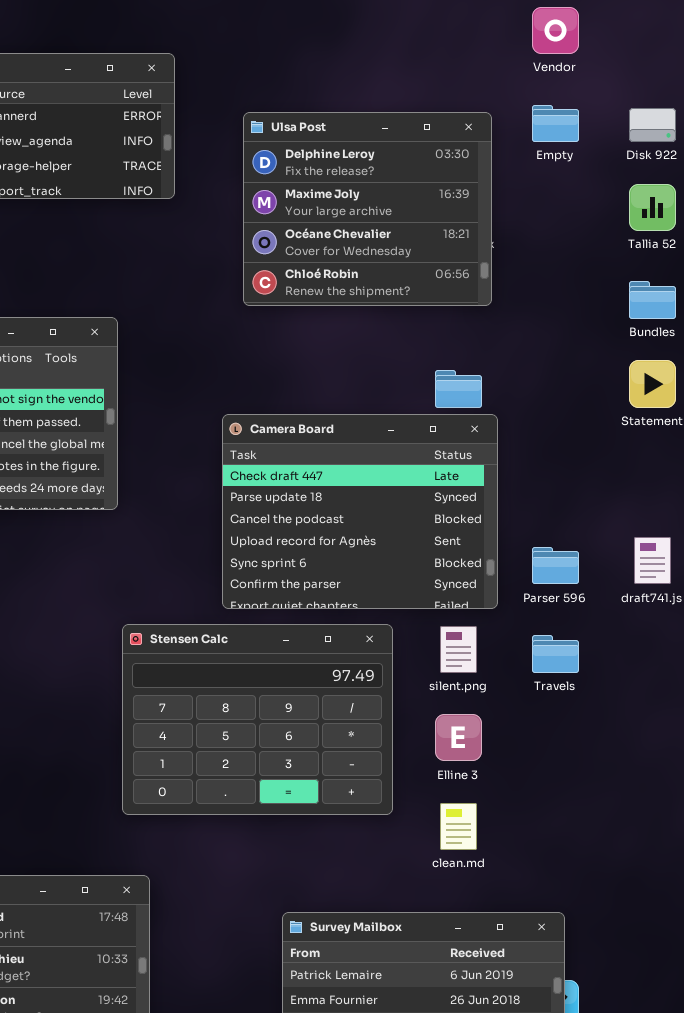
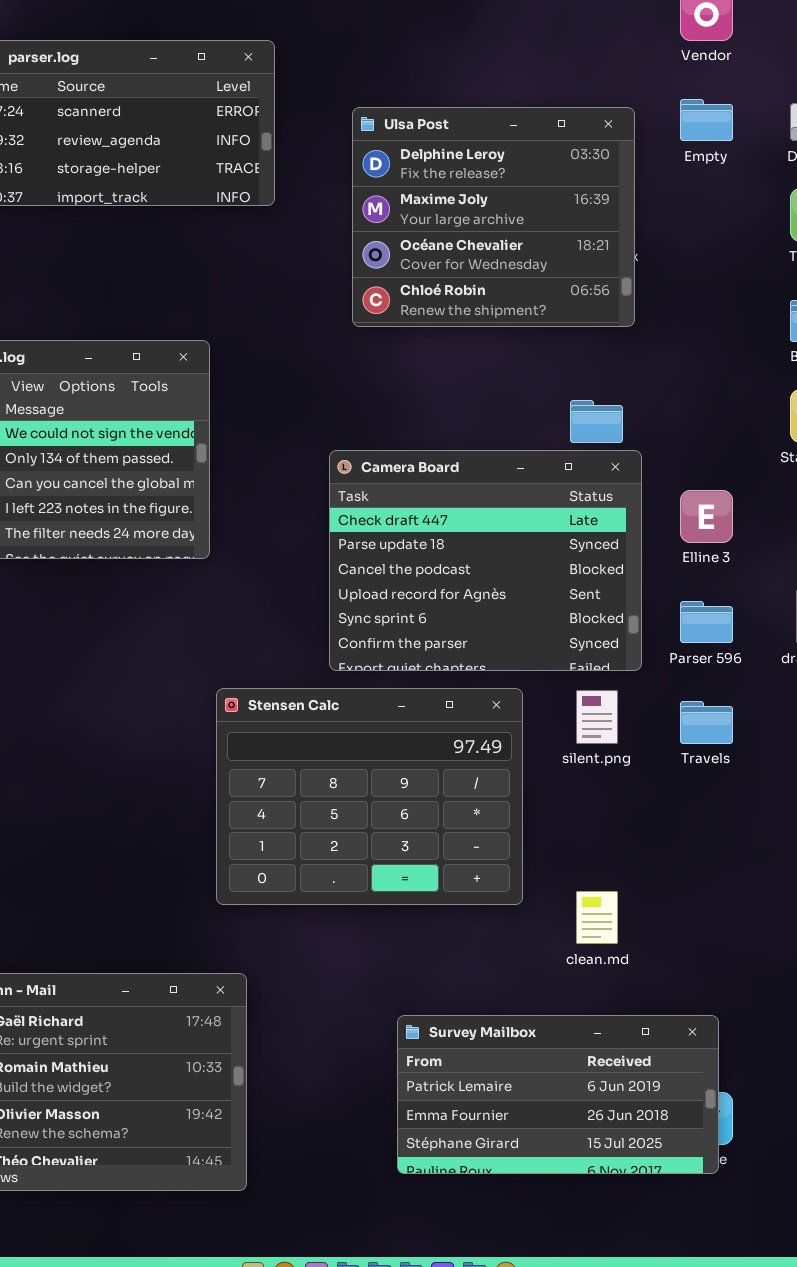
Elline 3: [435,714,482,761] -> [680,490,733,543], moved

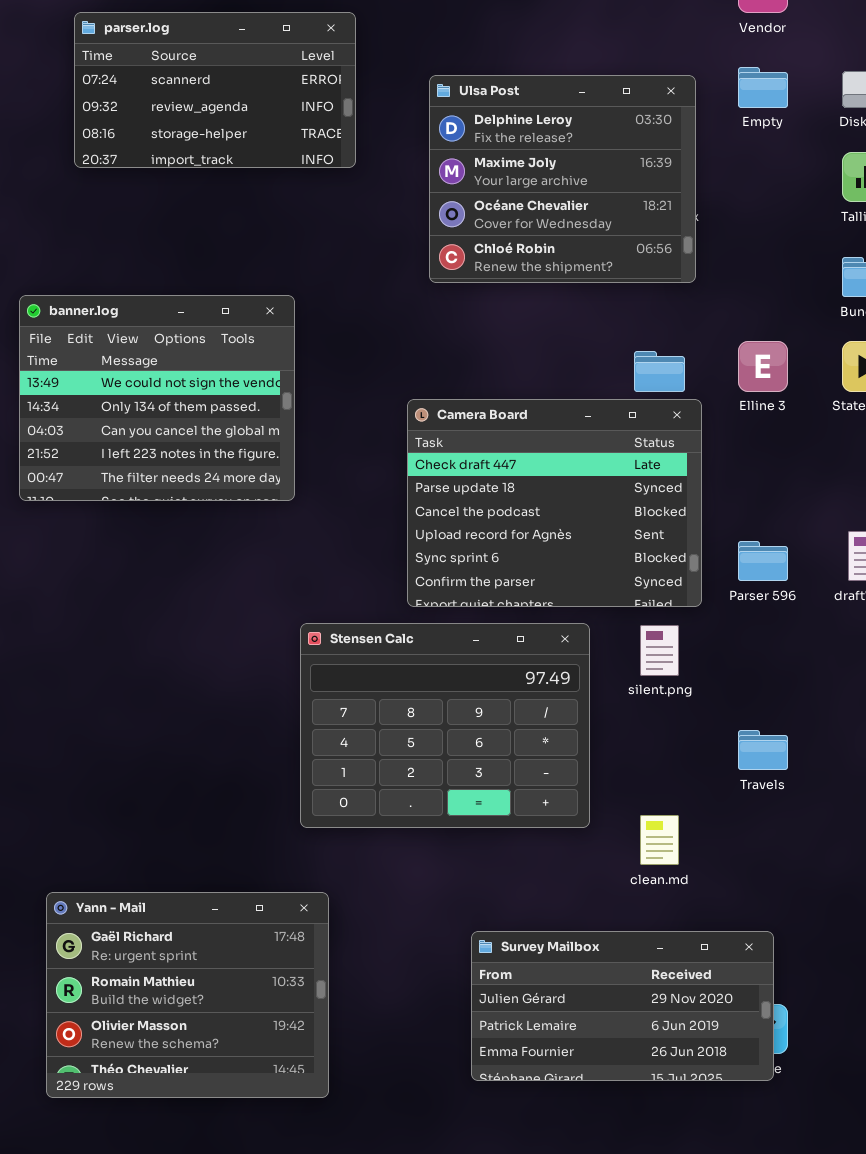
Elline 3: [680,490,733,543] -> [738,341,788,392], moved
Travels: [680,701,733,744] -> [738,730,788,770], moved
Survey Mailbox: [397,1015,719,1174] -> [471,931,774,1081], scrolled up 1 row

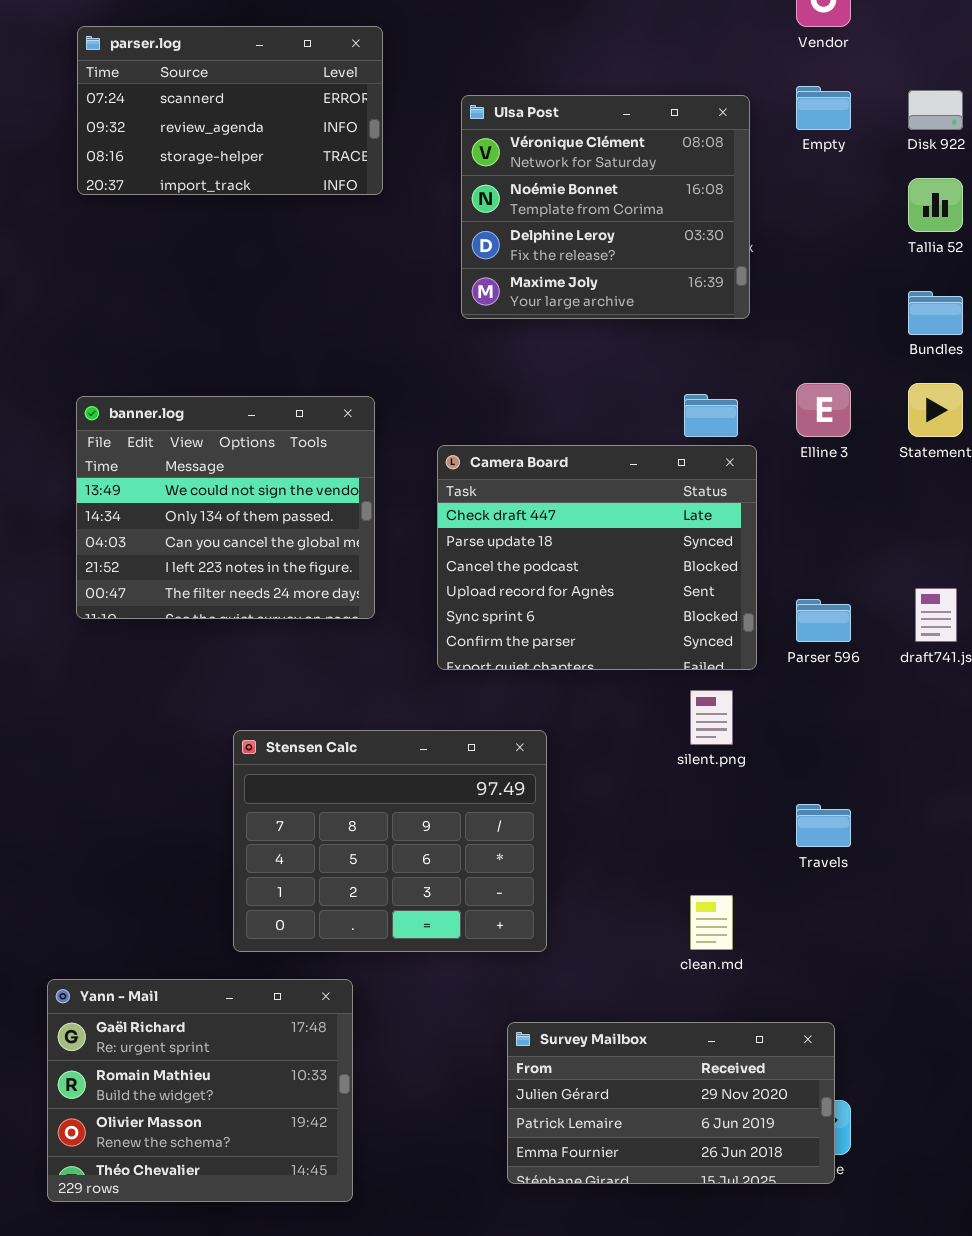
Ulsa Post: [429,75,696,283] -> [461,95,750,319], scrolled up 2 rows
banner.log: [19,295,295,501] -> [76,396,375,619], moved
Stensen Calc: [300,623,590,828] -> [233,730,547,952], moved

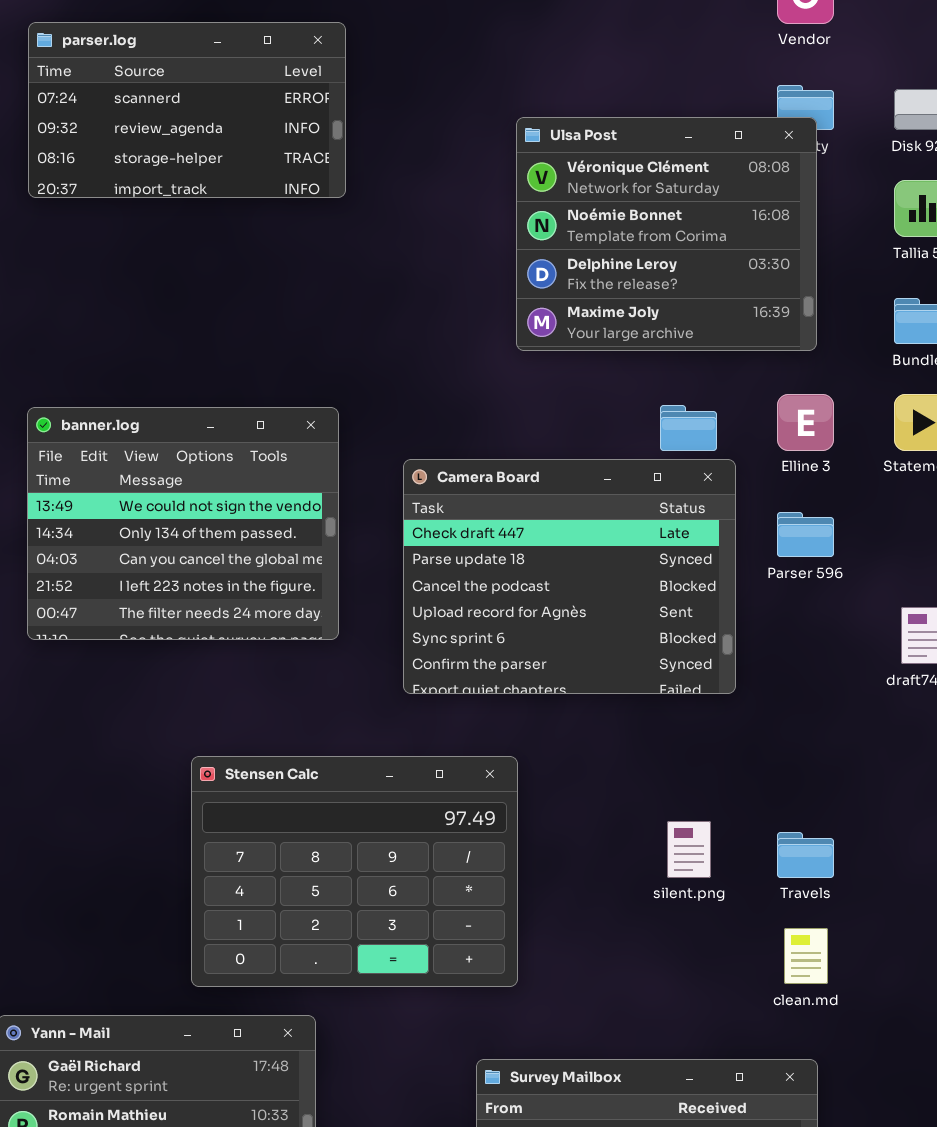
Ulsa Post: [461,95,750,319] -> [516,117,817,351], moved
Parser 596: [796,599,851,642] -> [777,512,834,557], moved
silent.png: [690,690,733,745] -> [667,821,711,878], moved
clean.md: [690,895,733,950] -> [784,928,828,984], moved

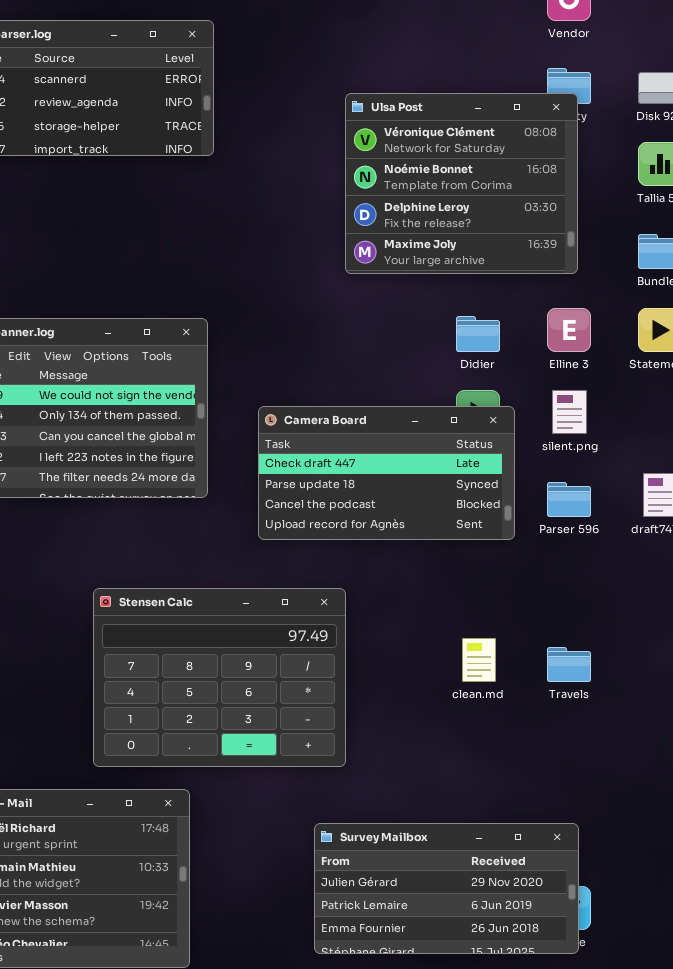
Camera Board: [403,459,736,694] -> [258,406,515,540], resized
Parser 596: [777,512,834,557] -> [547,482,591,517], moved
silent.png: [667,821,711,878] -> [552,390,587,434], moved
clean.md: [784,928,828,984] -> [462,638,496,682], moved

